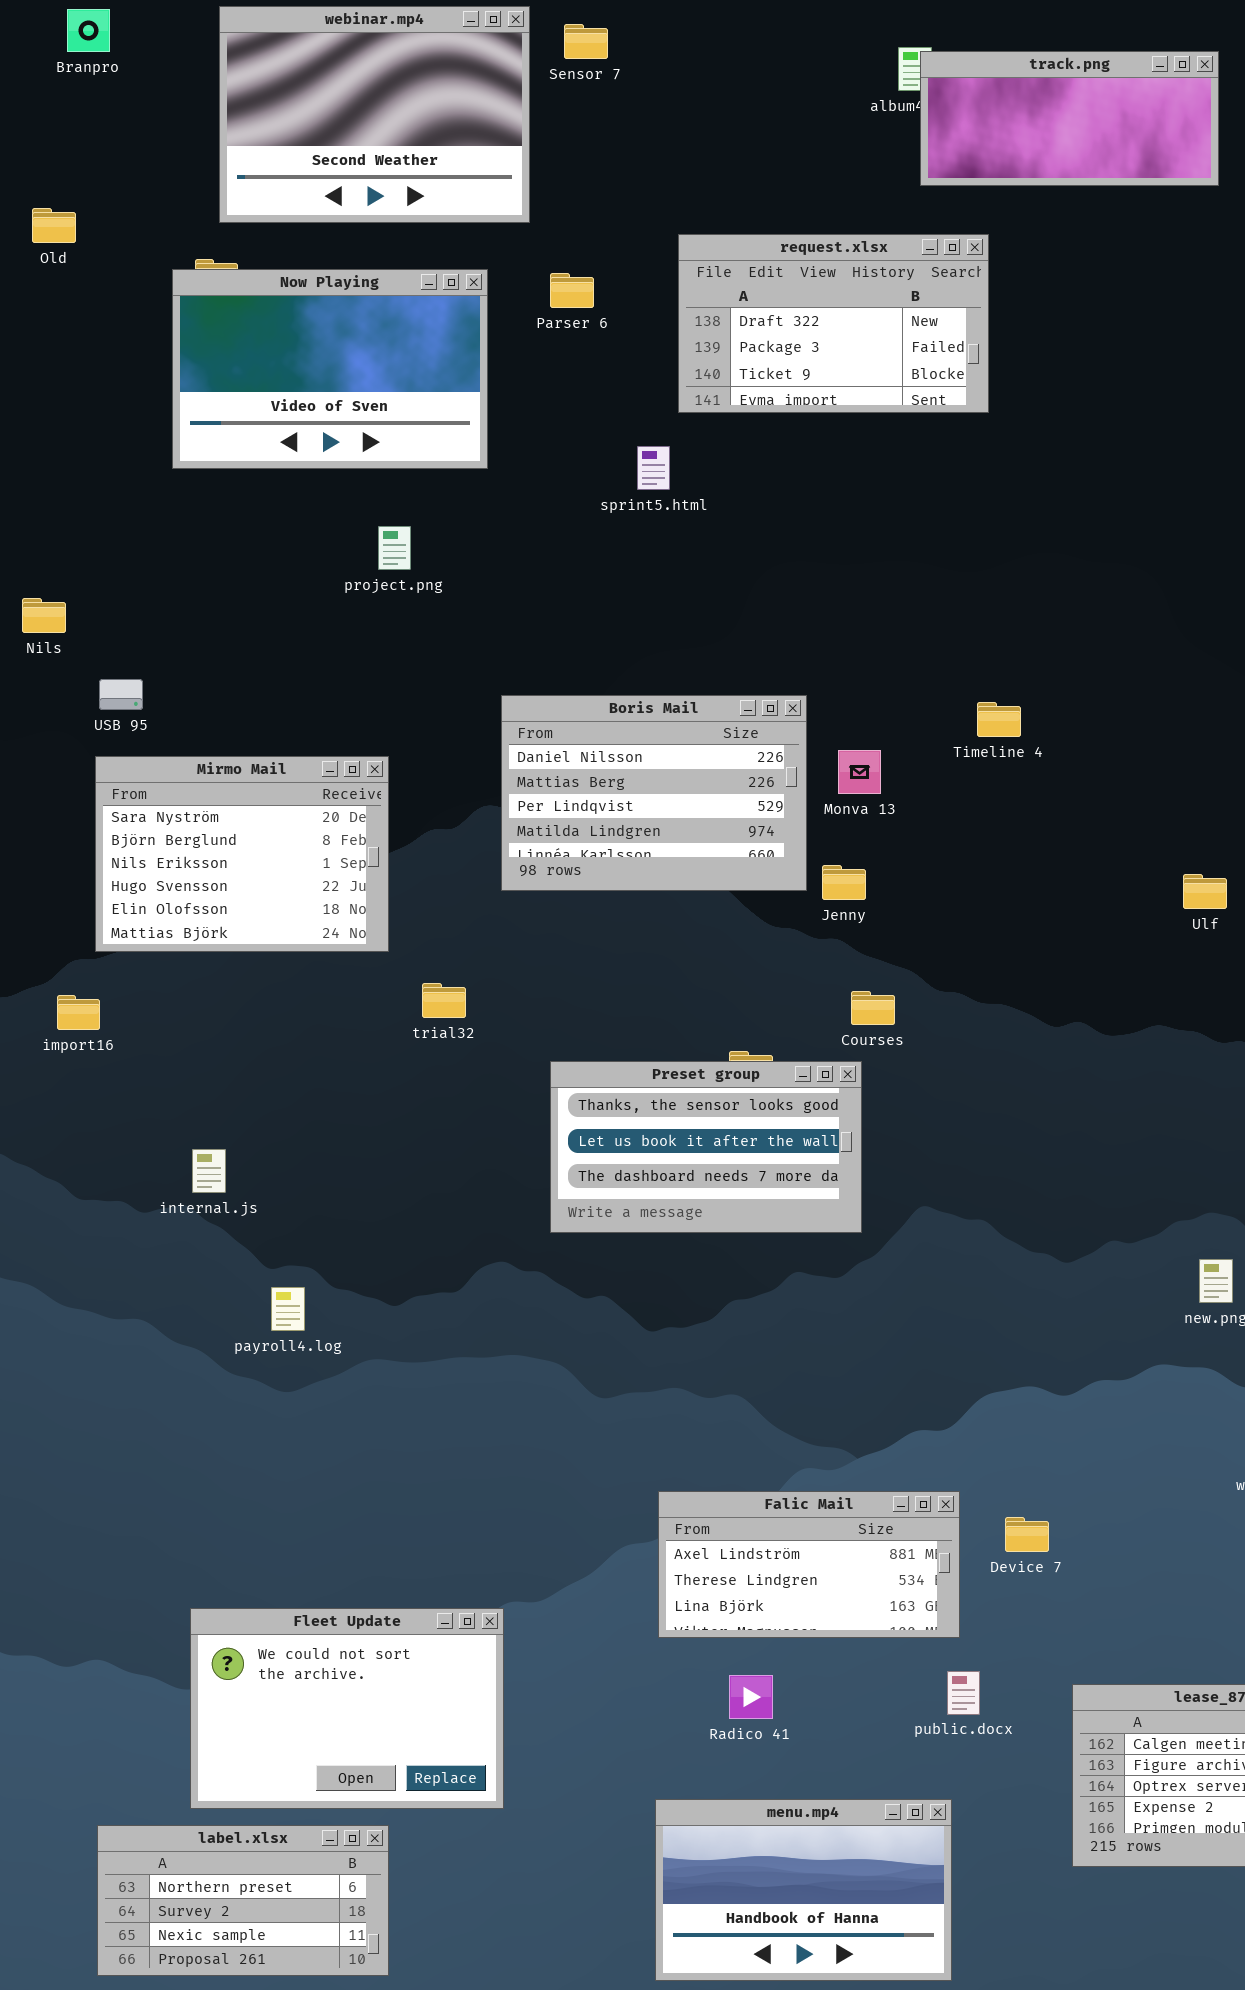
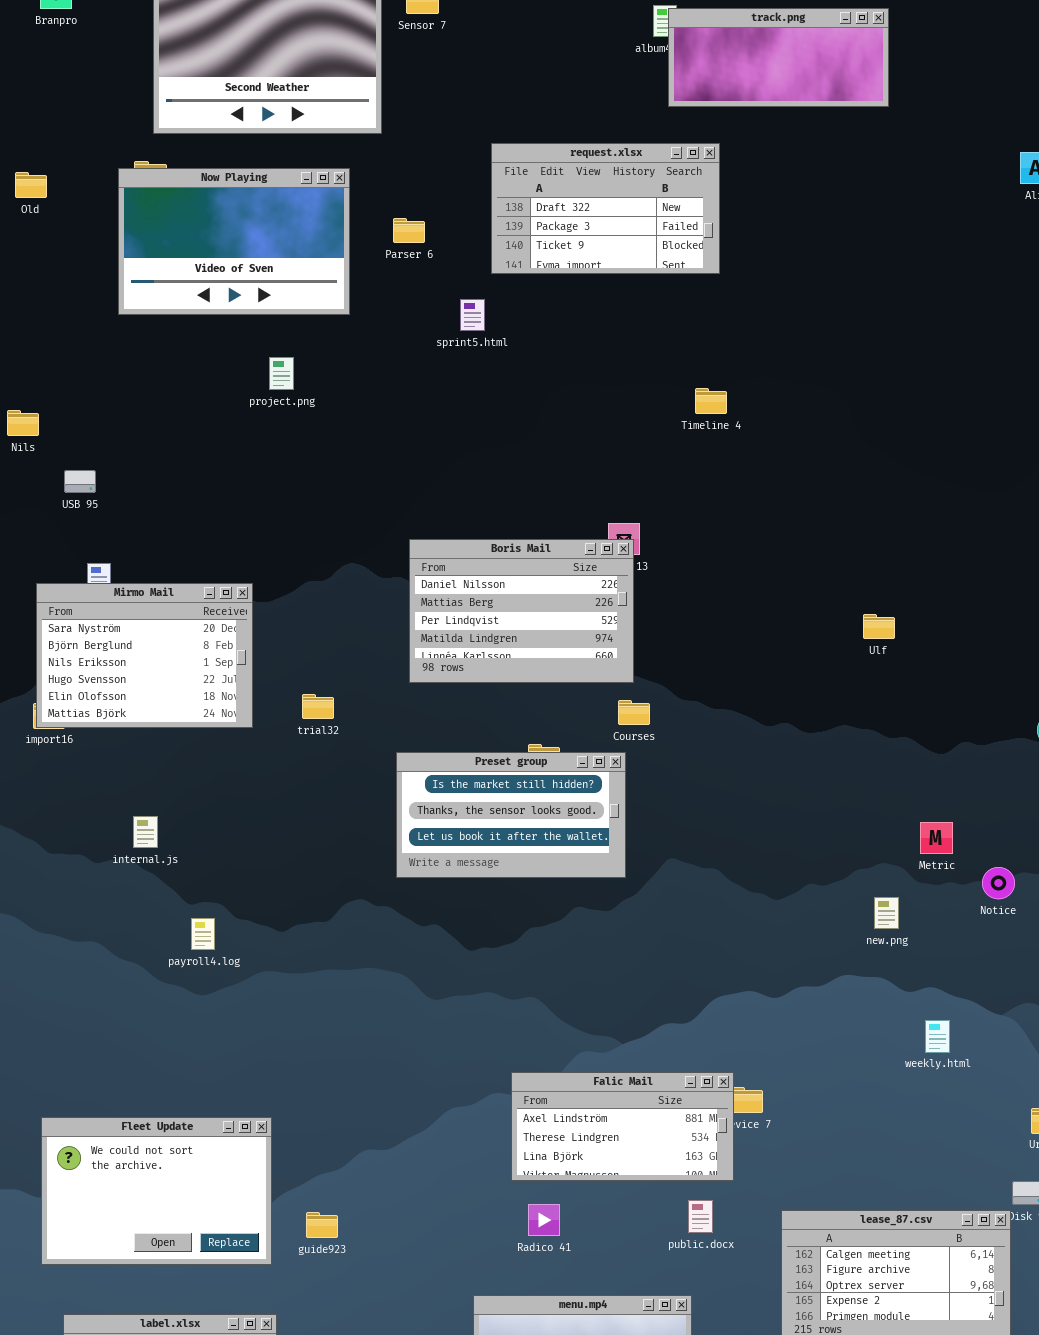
Old: [32,208,76,243] -> [15,172,47,198], moved
Parser 6: [550,273,594,308] -> [393,218,425,243], moved
Boris Mail: [501,695,807,891] -> [409,539,634,683], moved
Timeline 4: [977,702,1021,737] -> [695,388,727,414], moved
Mirmo Mail: [95,756,389,952] -> [36,583,253,728], moved
Preset group: [550,1061,862,1233] -> [396,752,626,878], scrolled up 1 row
Falic Mail: [658,1491,960,1638] -> [511,1072,734,1181], moved
Fleet Update: [190,1608,504,1809] -> [41,1117,272,1265], moved

